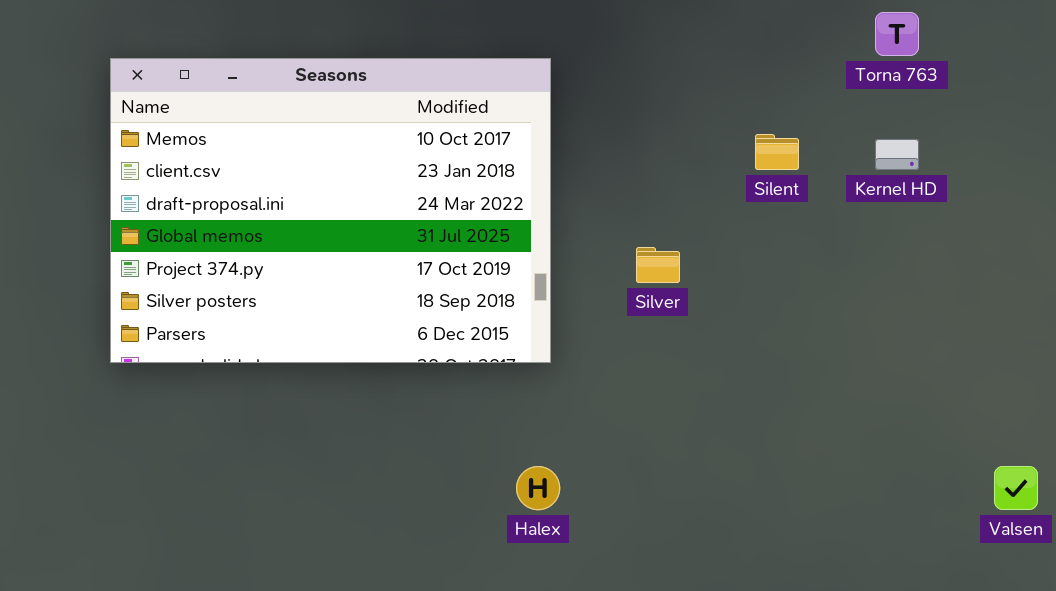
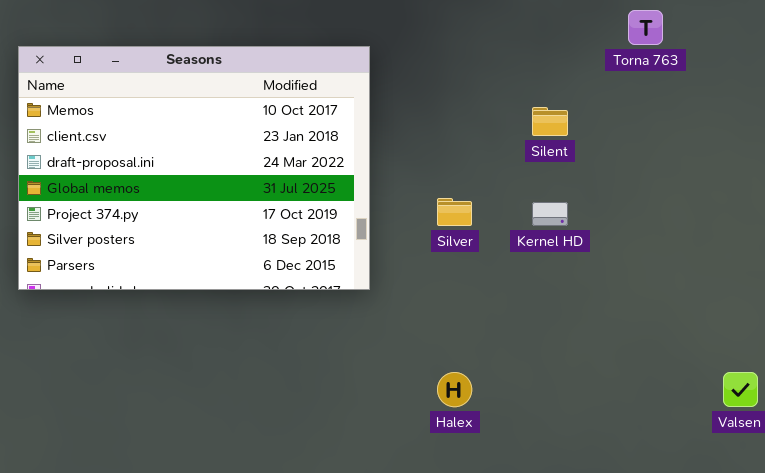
Kernel HD: [875,139,919,170] -> [532,202,568,226], moved
Halex: [516,466,560,510] -> [437,372,472,407], moved

